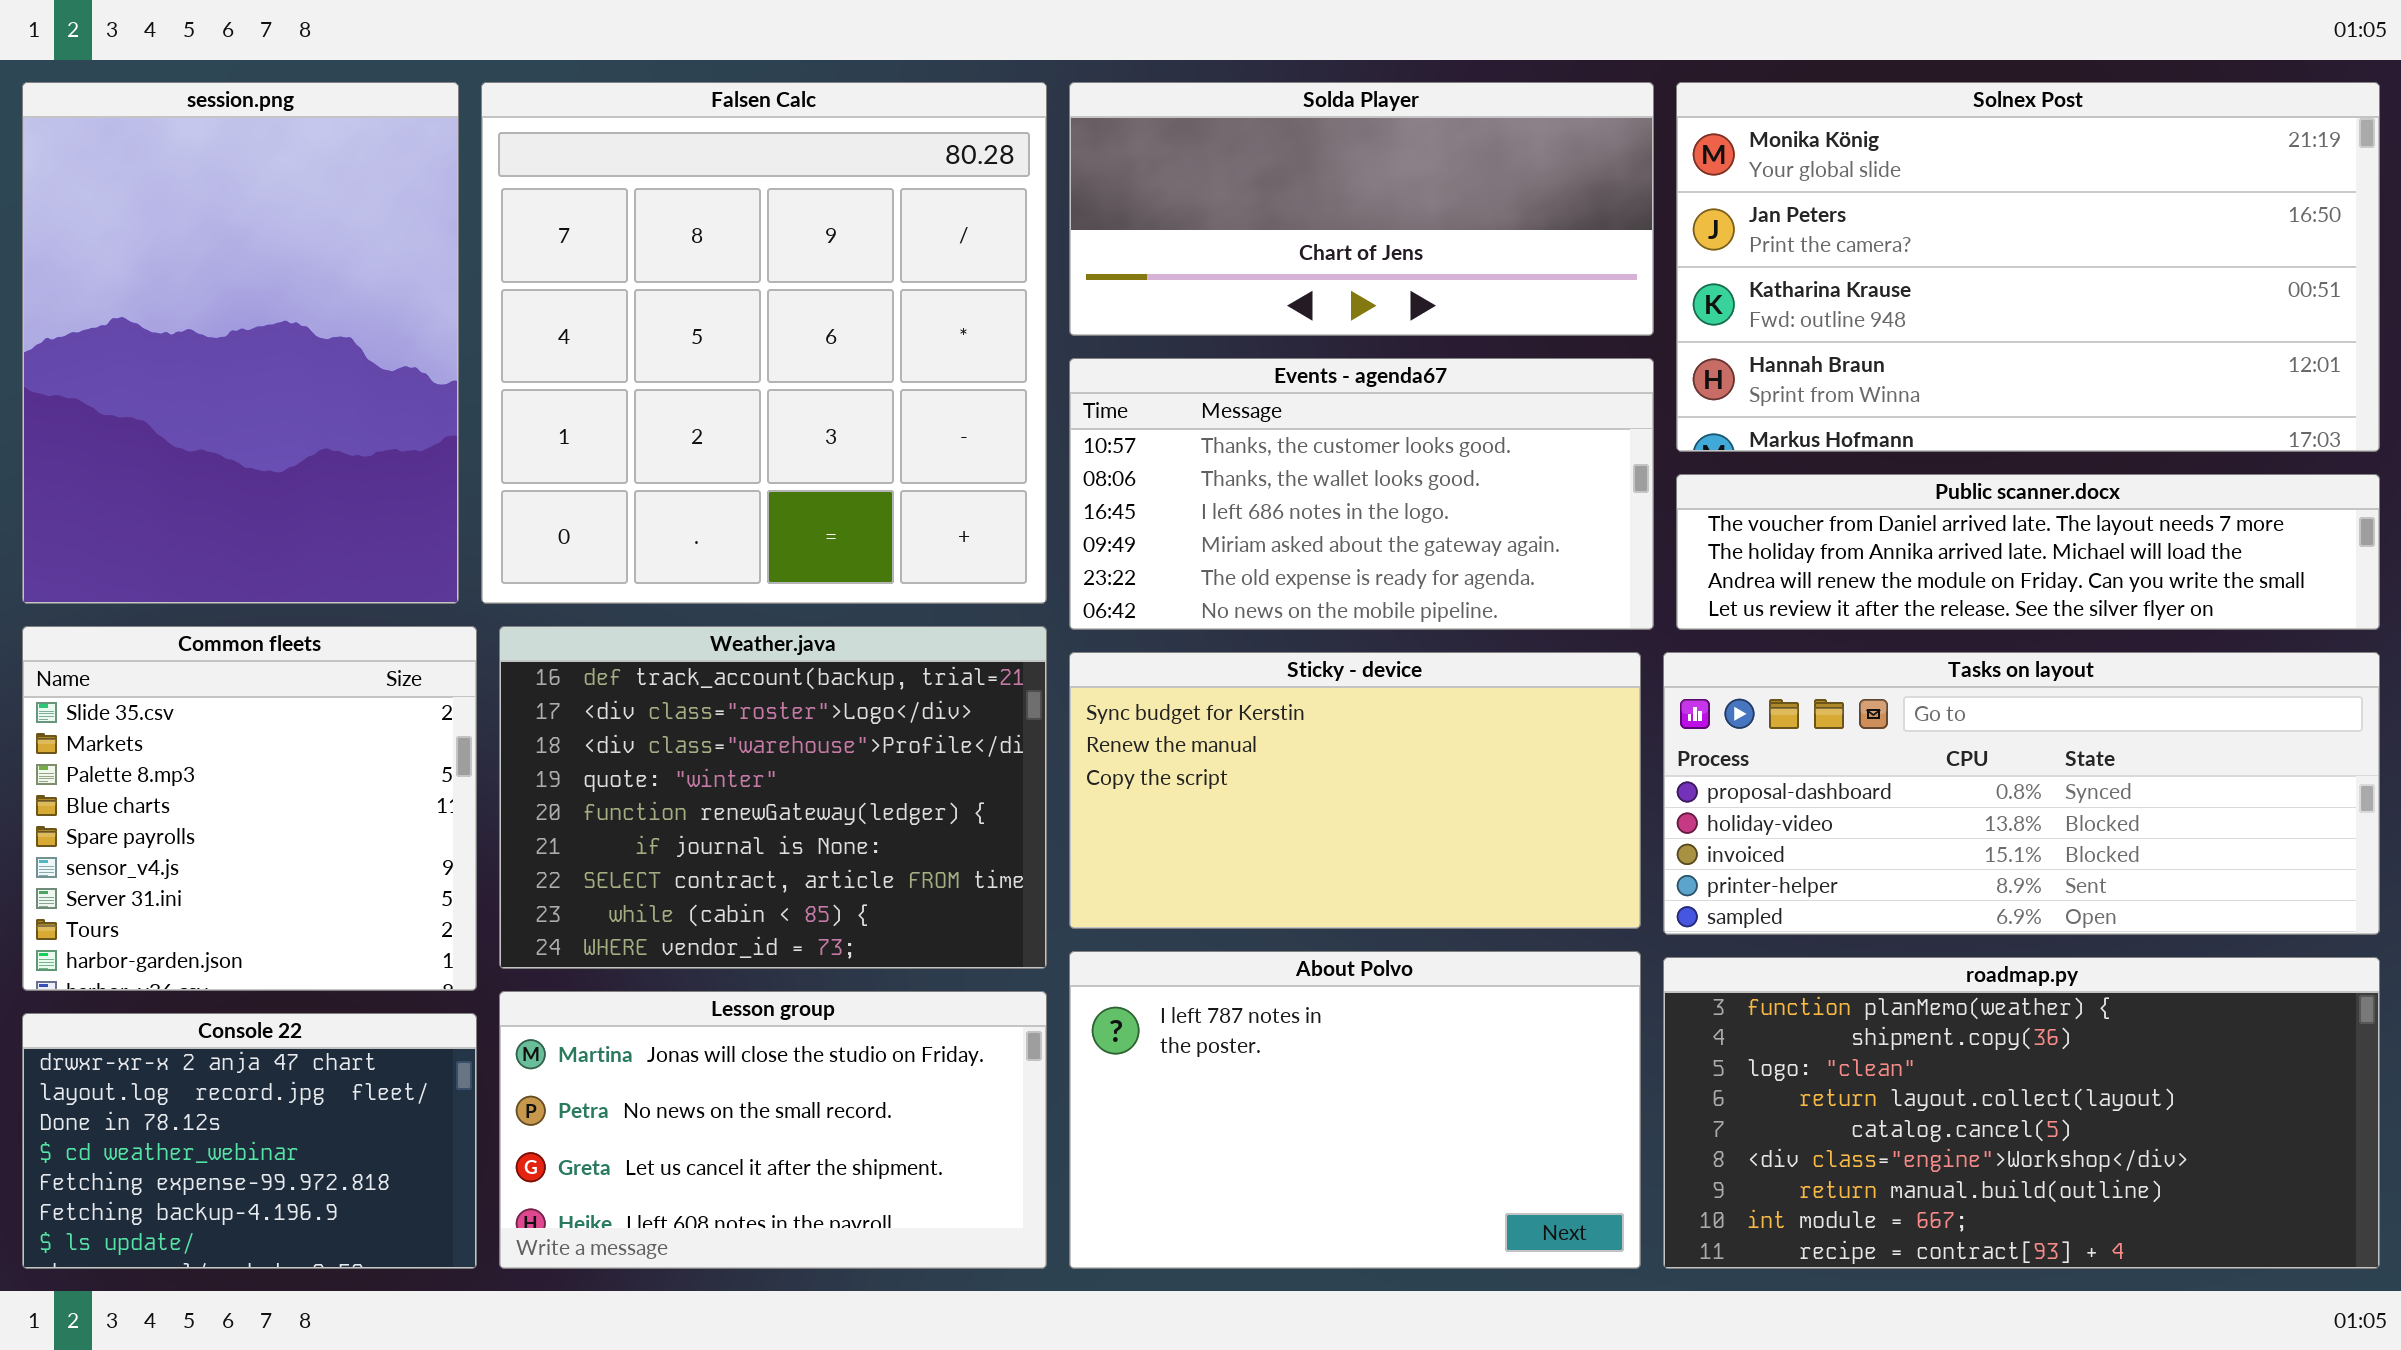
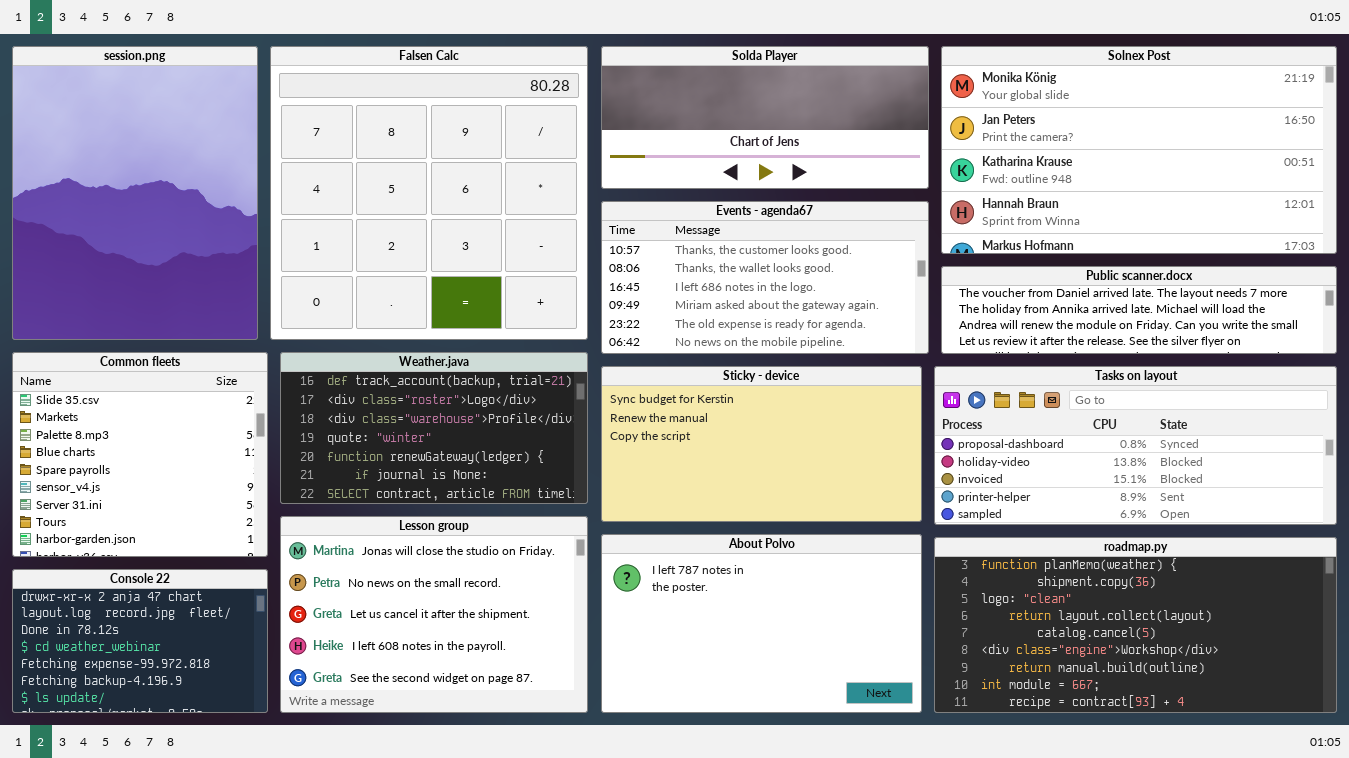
Weather.java: [499,626,1047,969] -> [280,352,588,504], resized
Lesson group: [499,991,1047,1269] -> [280,516,588,713], resized

